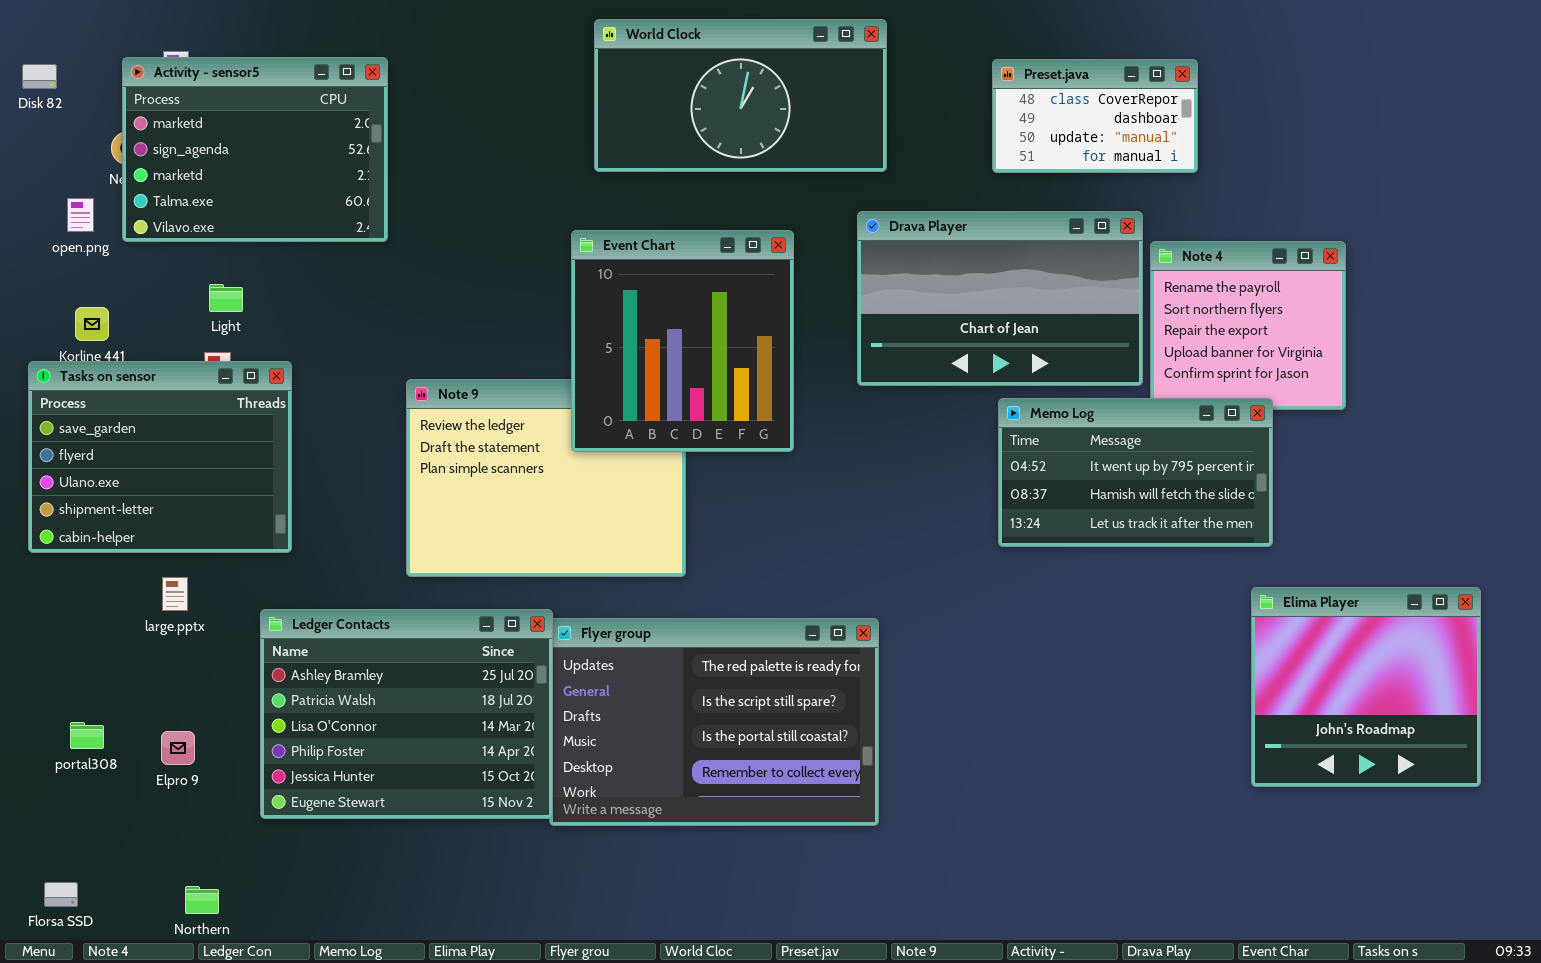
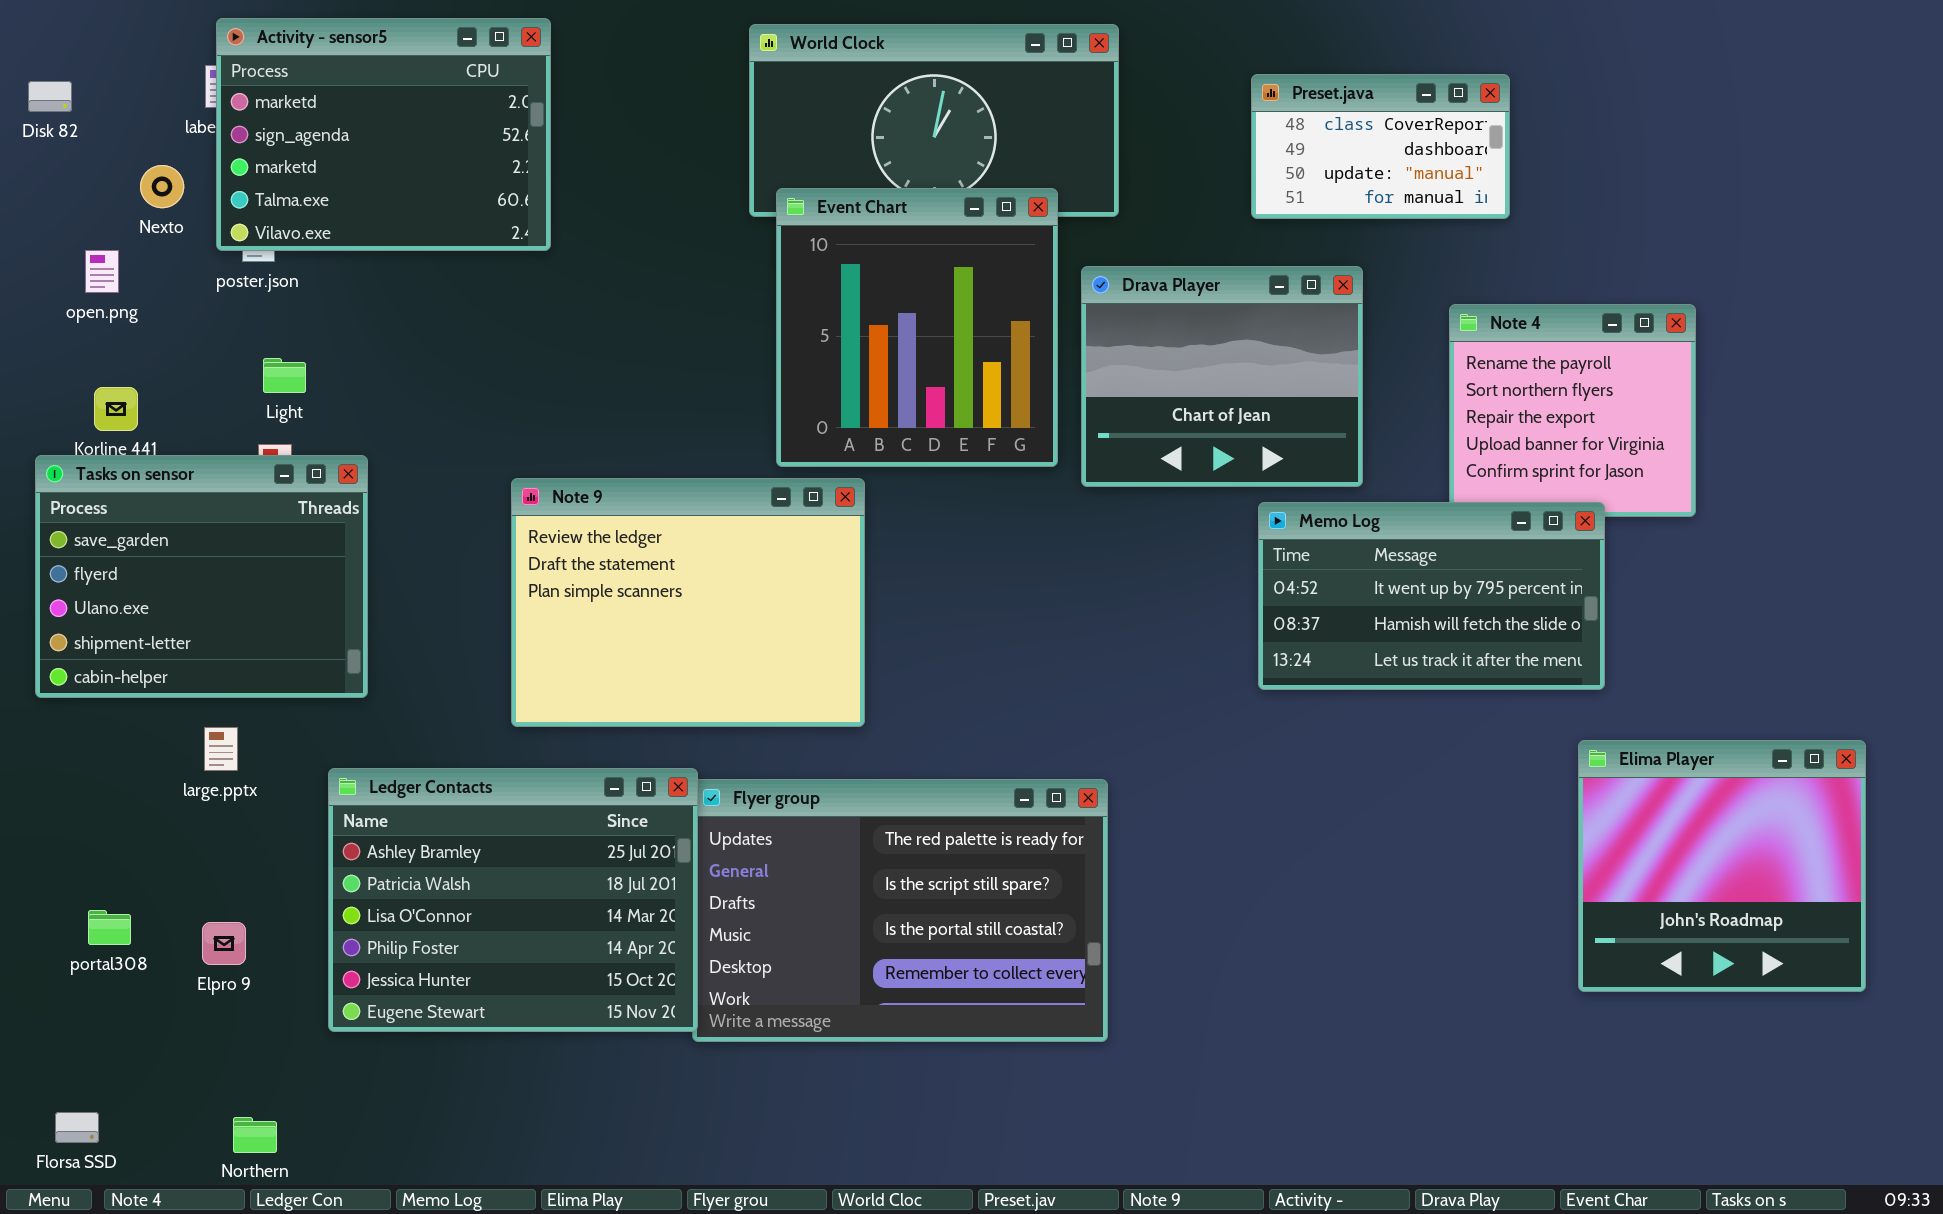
Activity - sensor5: [122,57,388,242] -> [216,18,551,251], moved
Drava Player: [857,211,1143,386] -> [1081,266,1363,487], resized
Event Chart: [571,230,794,452] -> [776,188,1058,467], moved

